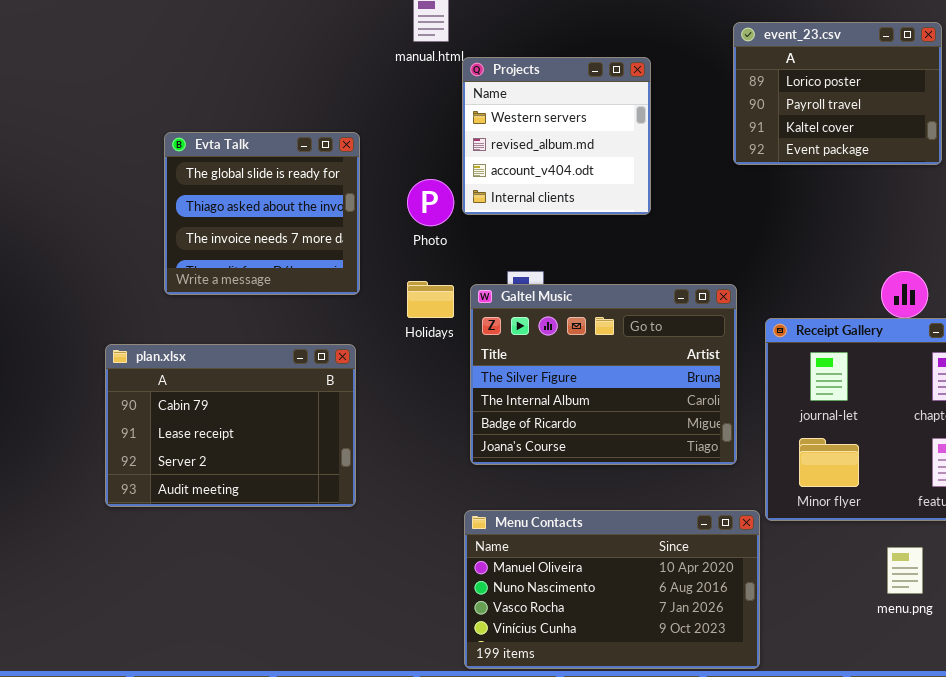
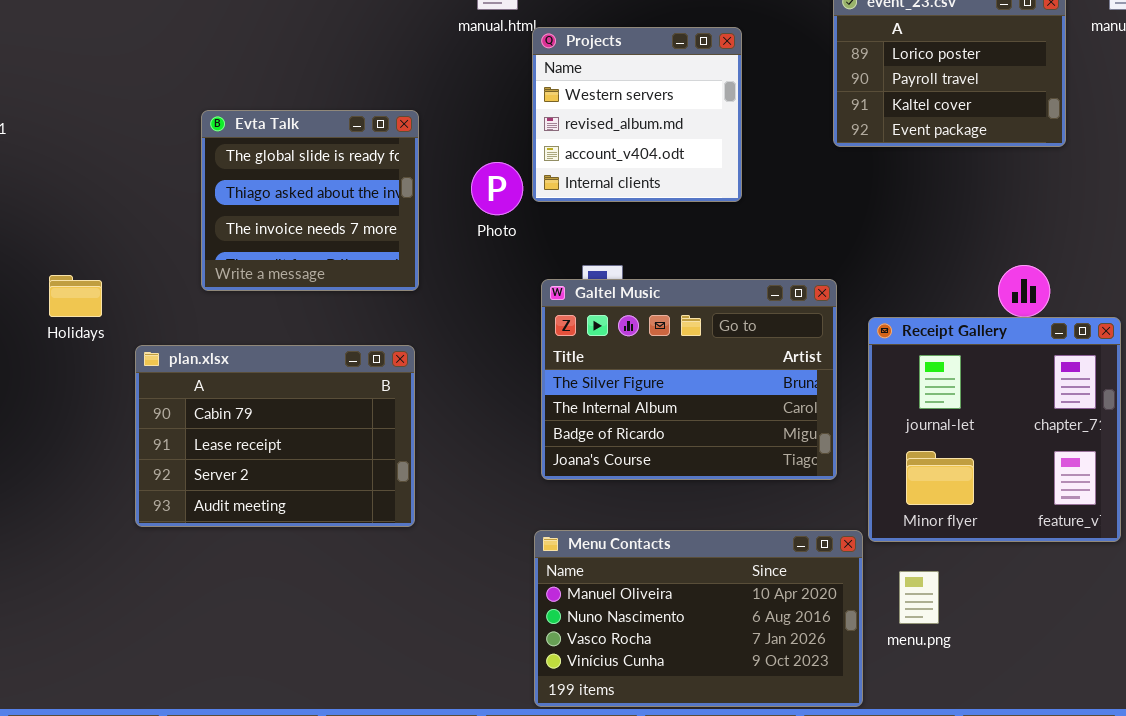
Holidays: [407,281,454,318] -> [49,275,102,317], moved
menu.png: [887,547,923,594] -> [899,571,939,624], moved

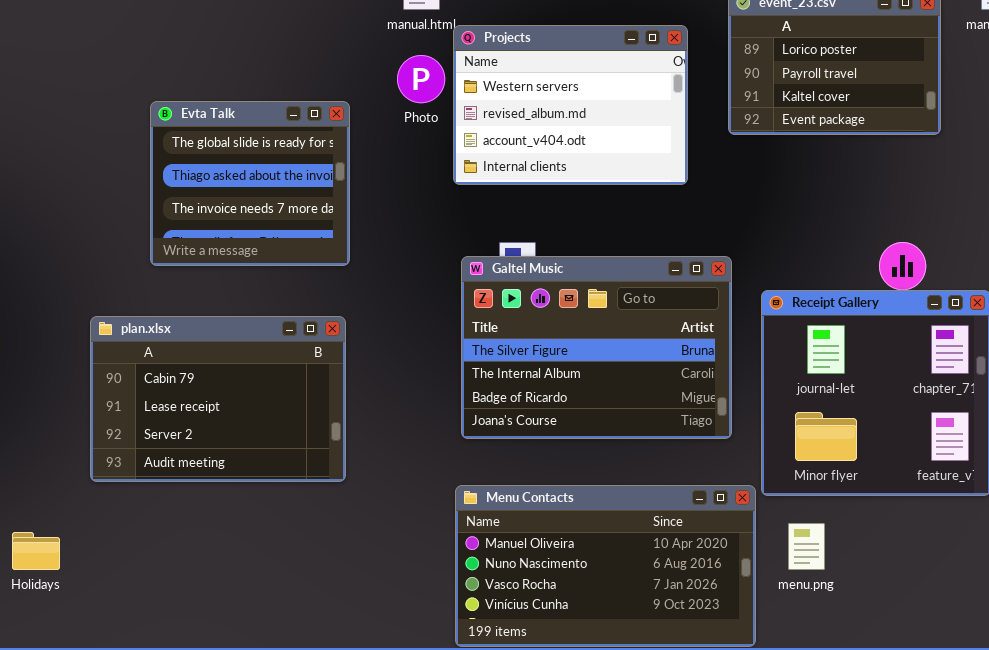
Projects: [532,27,742,202] -> [453,25,688,185], resized
Photo: [471,162,523,215] -> [397,55,445,103], moved
Holidays: [49,275,102,317] -> [12,532,60,570], moved

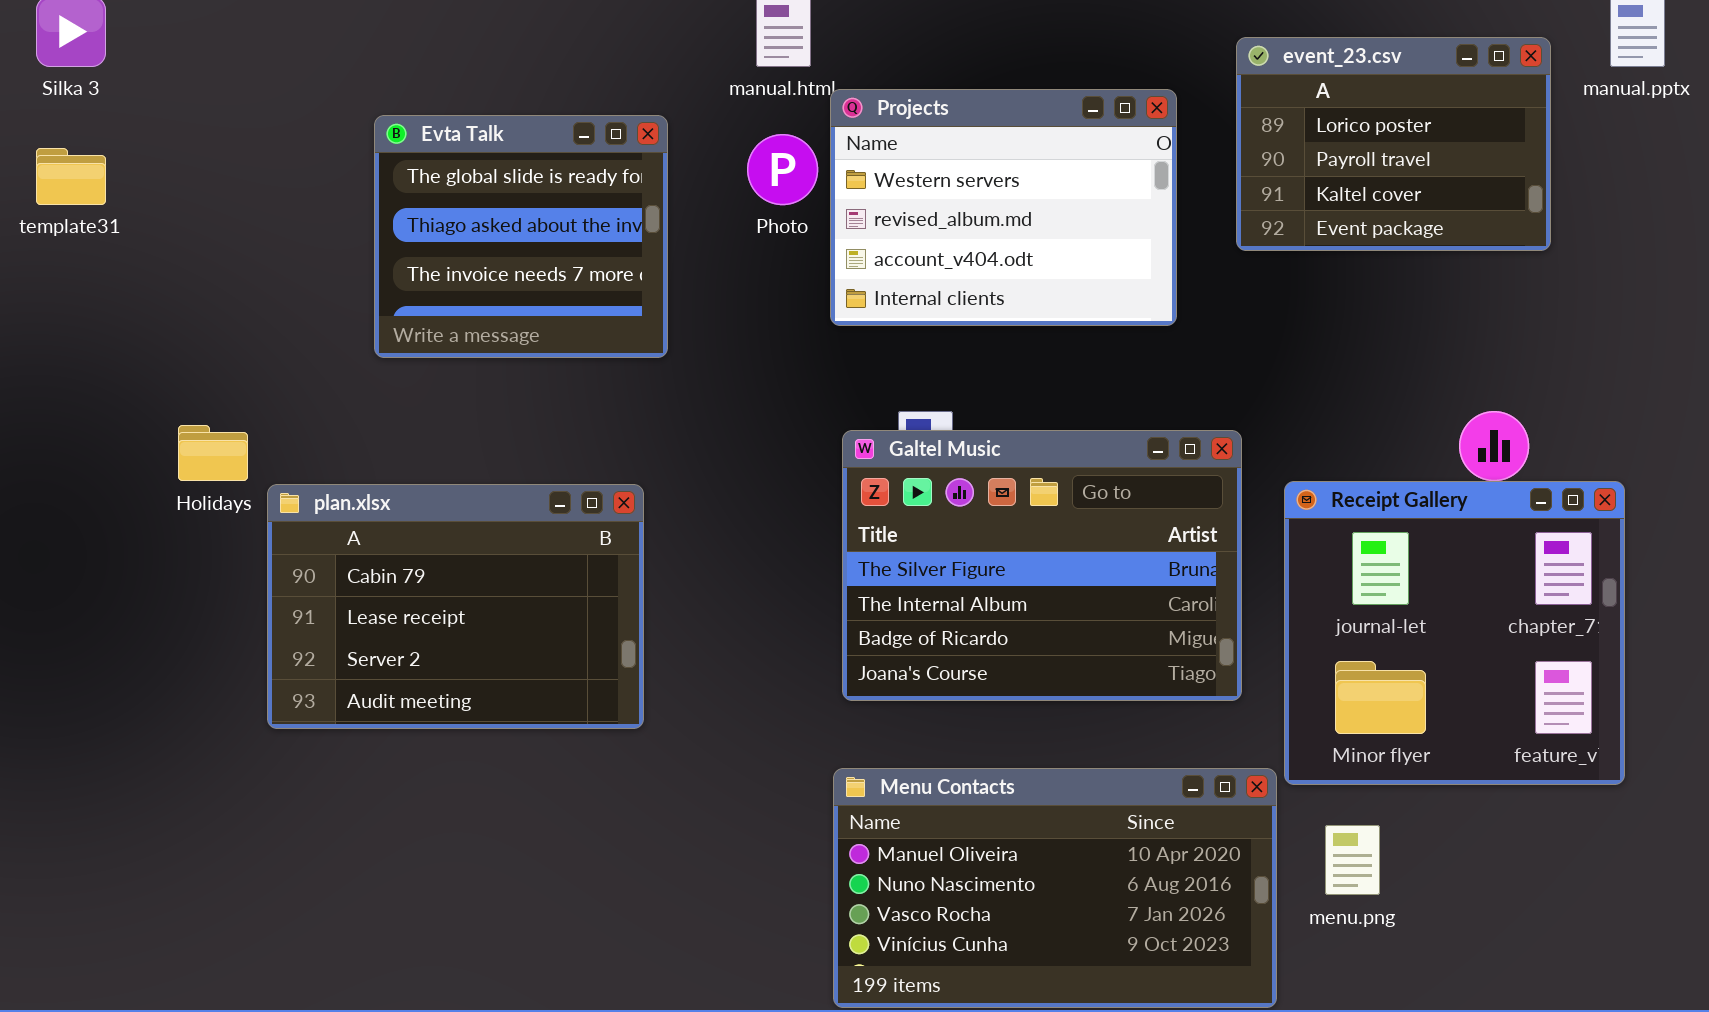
Evta Talk: [150,101,350,266] -> [374,115,668,358], moved
plan.xlsx: [90,316,346,482] -> [267,484,644,729], moved
Holidays: [12,532,60,570] -> [178,425,248,481], moved

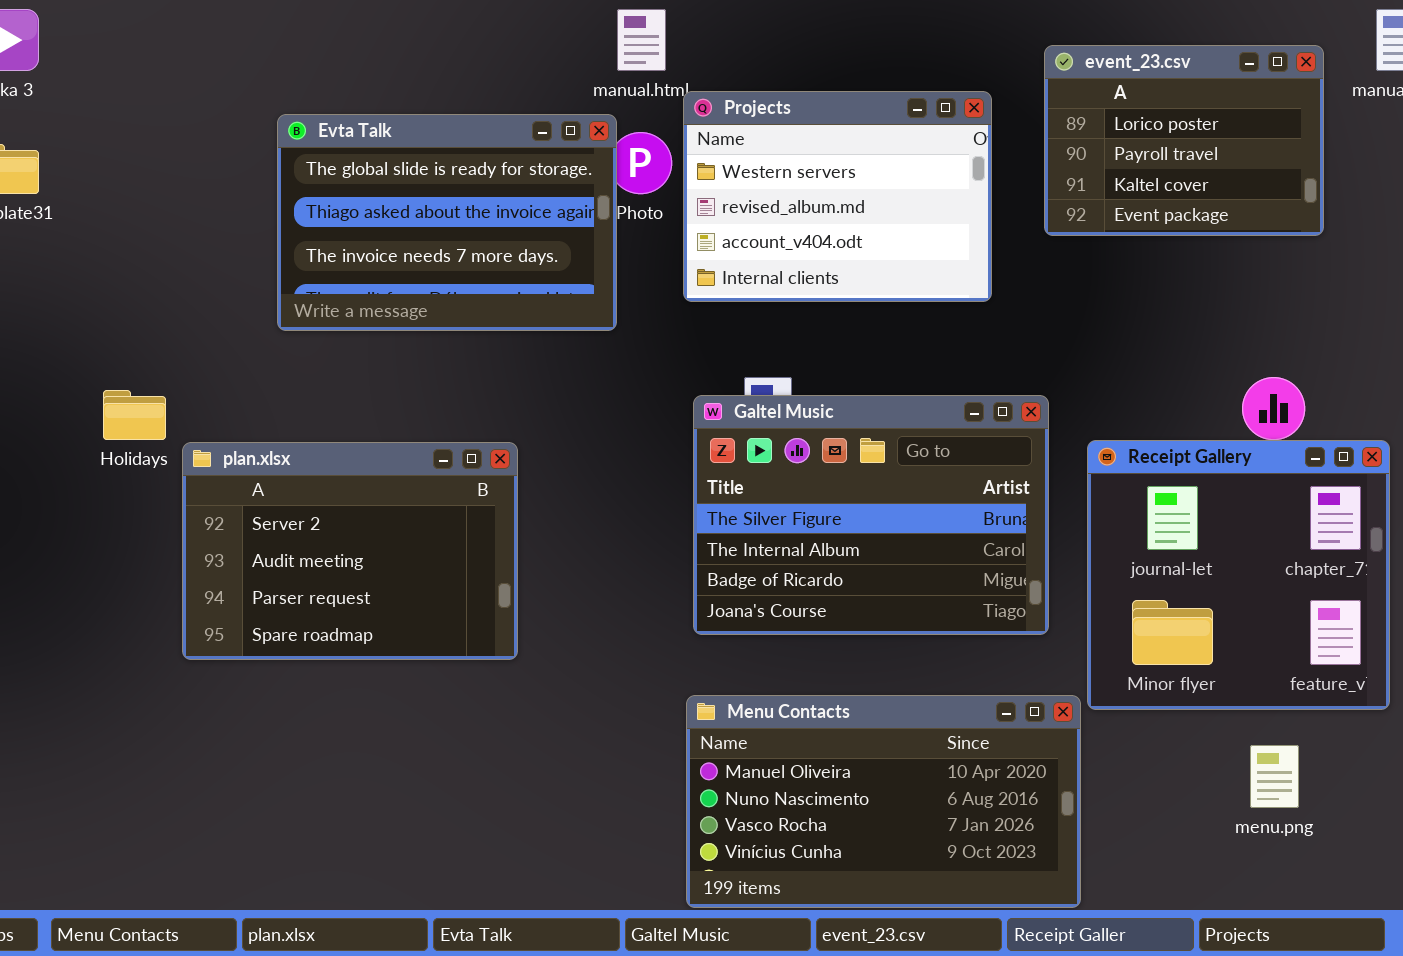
Evta Talk: [374,115,668,358] -> [277,114,617,331], resized
plan.xlsx: [267,484,644,729] -> [182,442,518,660], scrolled down 2 rows
menu.png: [1325,825,1380,895] -> [1250,745,1299,808], moved

